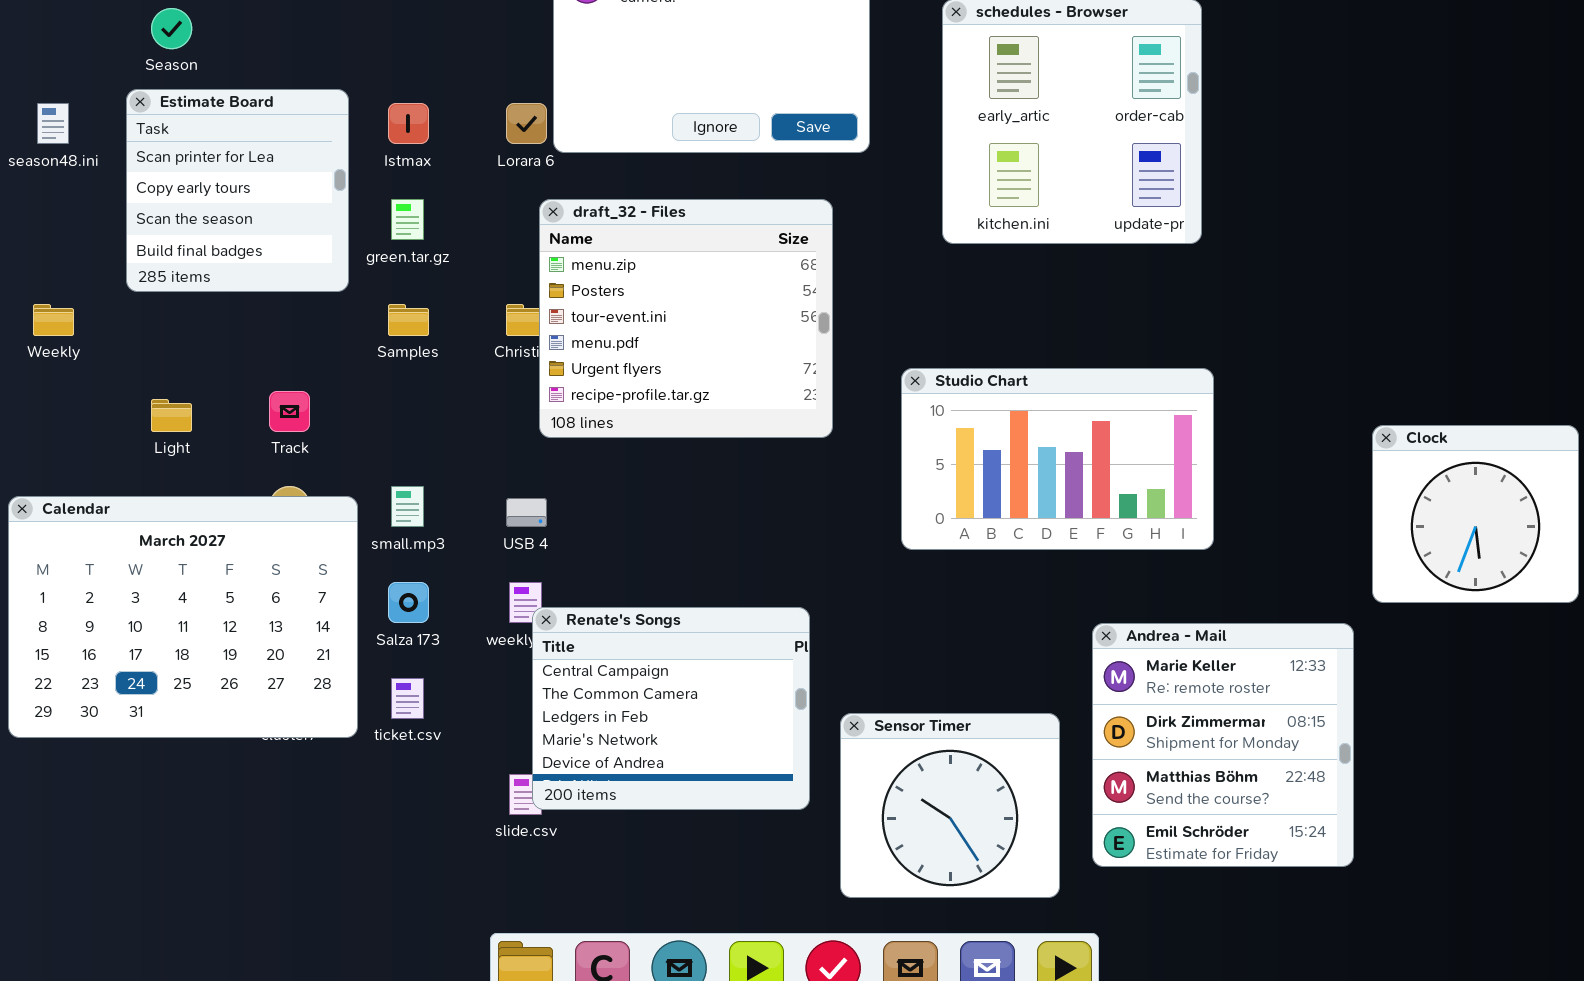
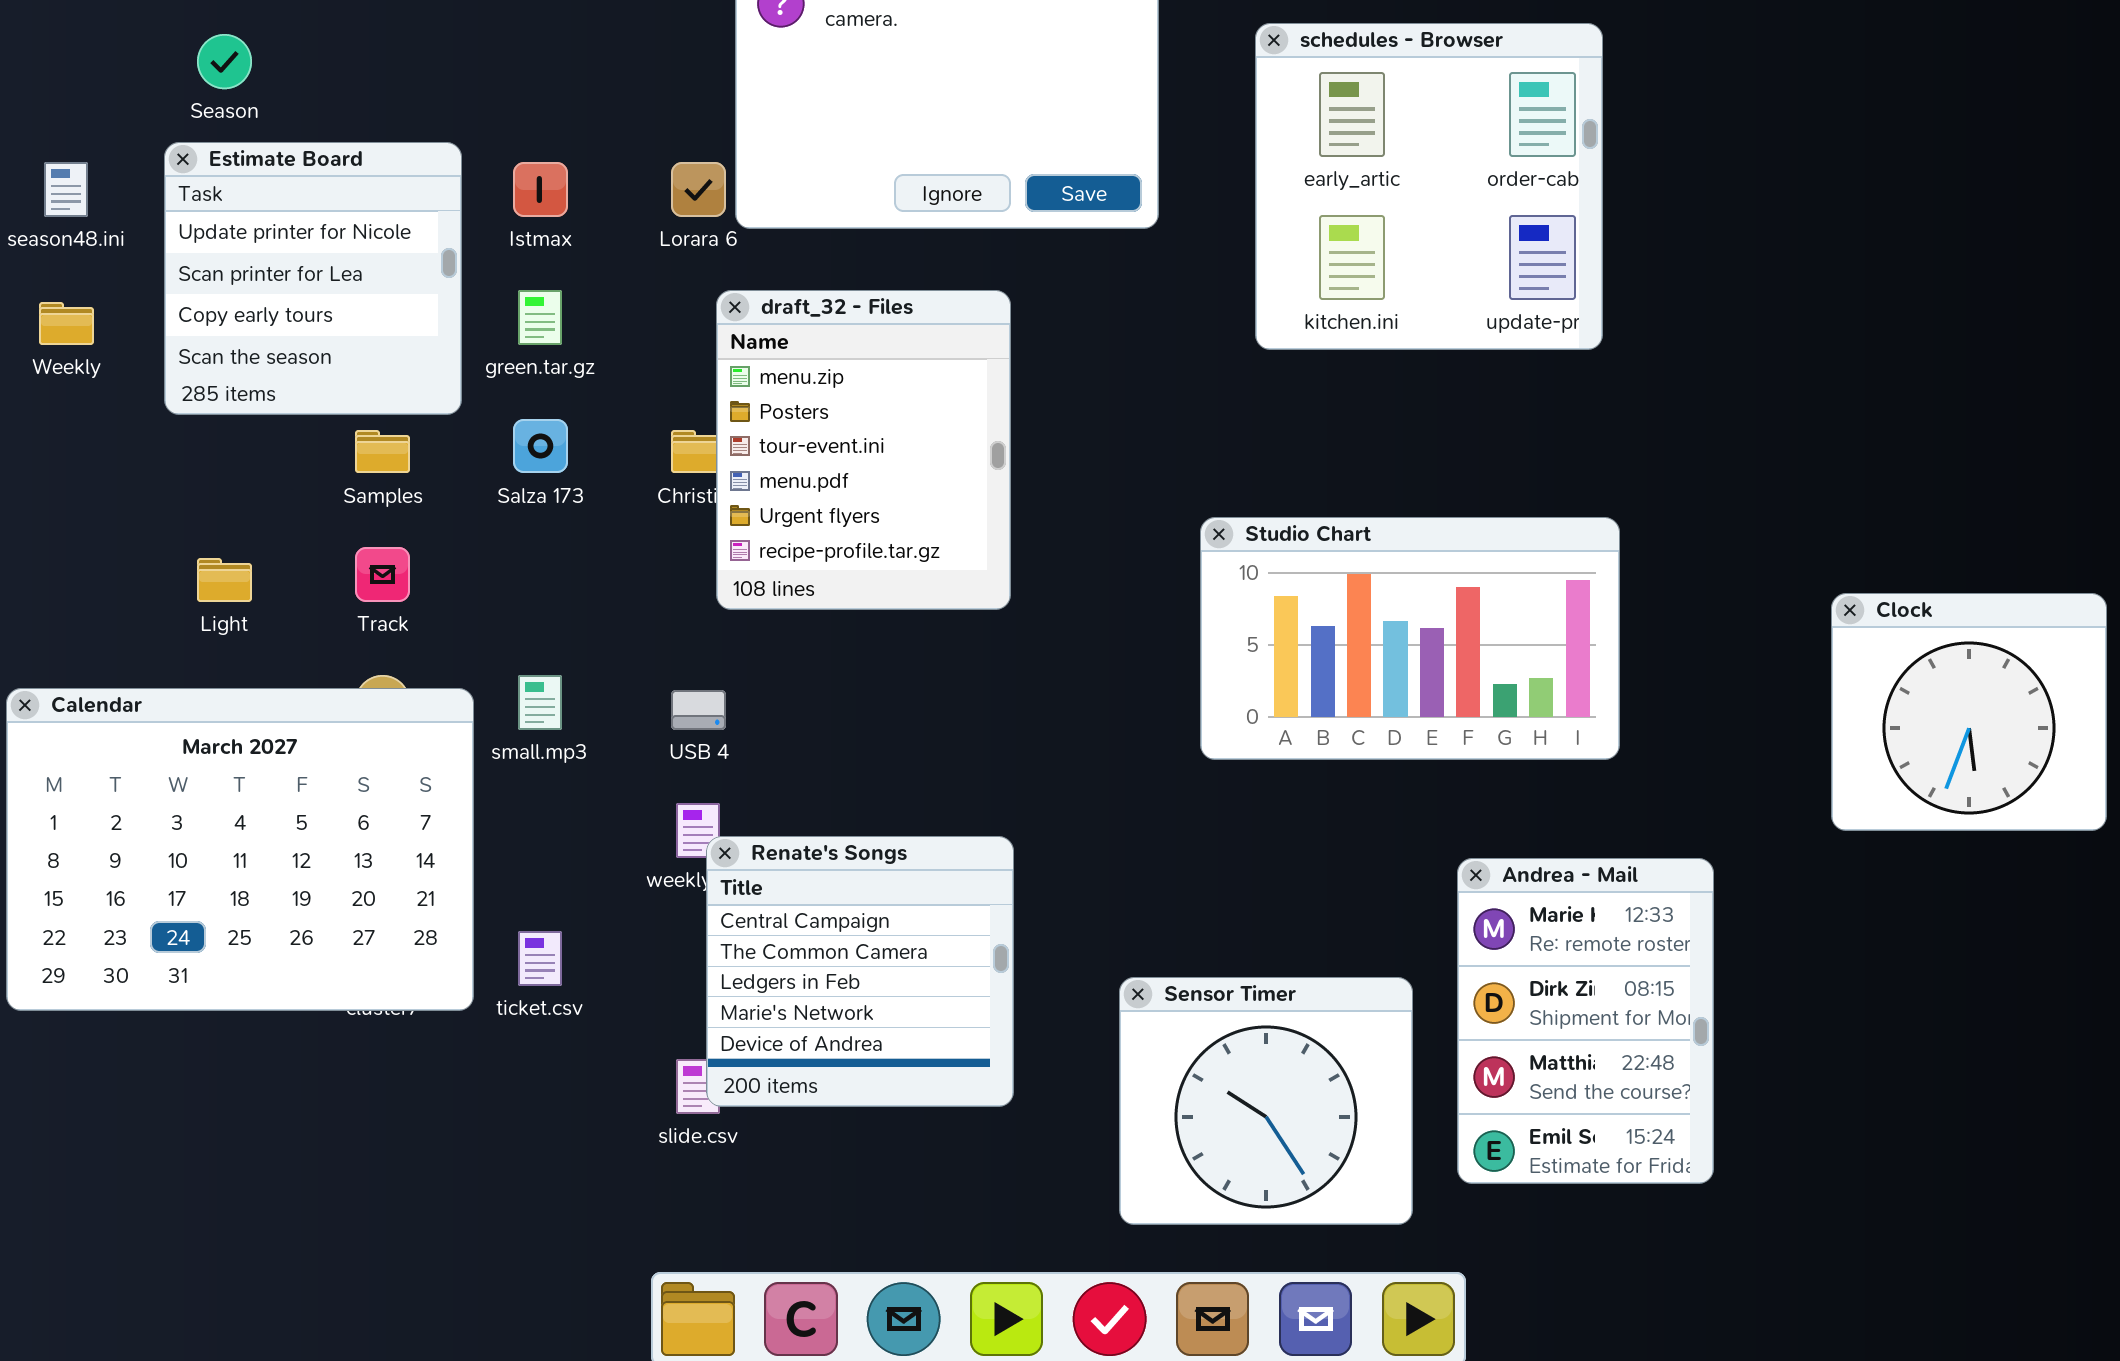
Estimate Board: [126,89,349,292] -> [164,142,462,415], scrolled up 1 row
draft_32 - Files: [539,199,833,438] -> [716,290,1011,610], resized
Weekly: [33,304,74,336] -> [39,302,94,345], moved
Samples: [388,304,429,336] -> [355,430,410,473], moved
Salza 173: [388,582,429,623] -> [513,419,568,473], moved
Renate's Songs: [532,607,810,810] -> [706,836,1014,1107], resized
Andrea - Mail: [1092,623,1354,867] -> [1457,858,1714,1184], resized

